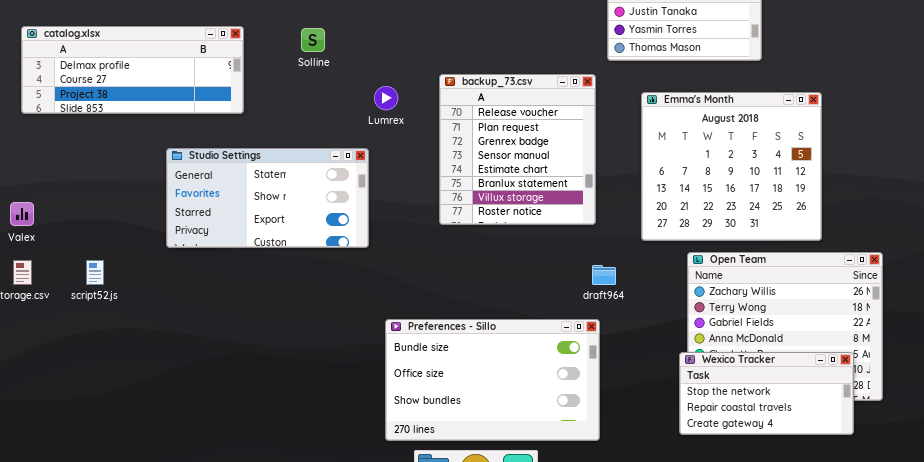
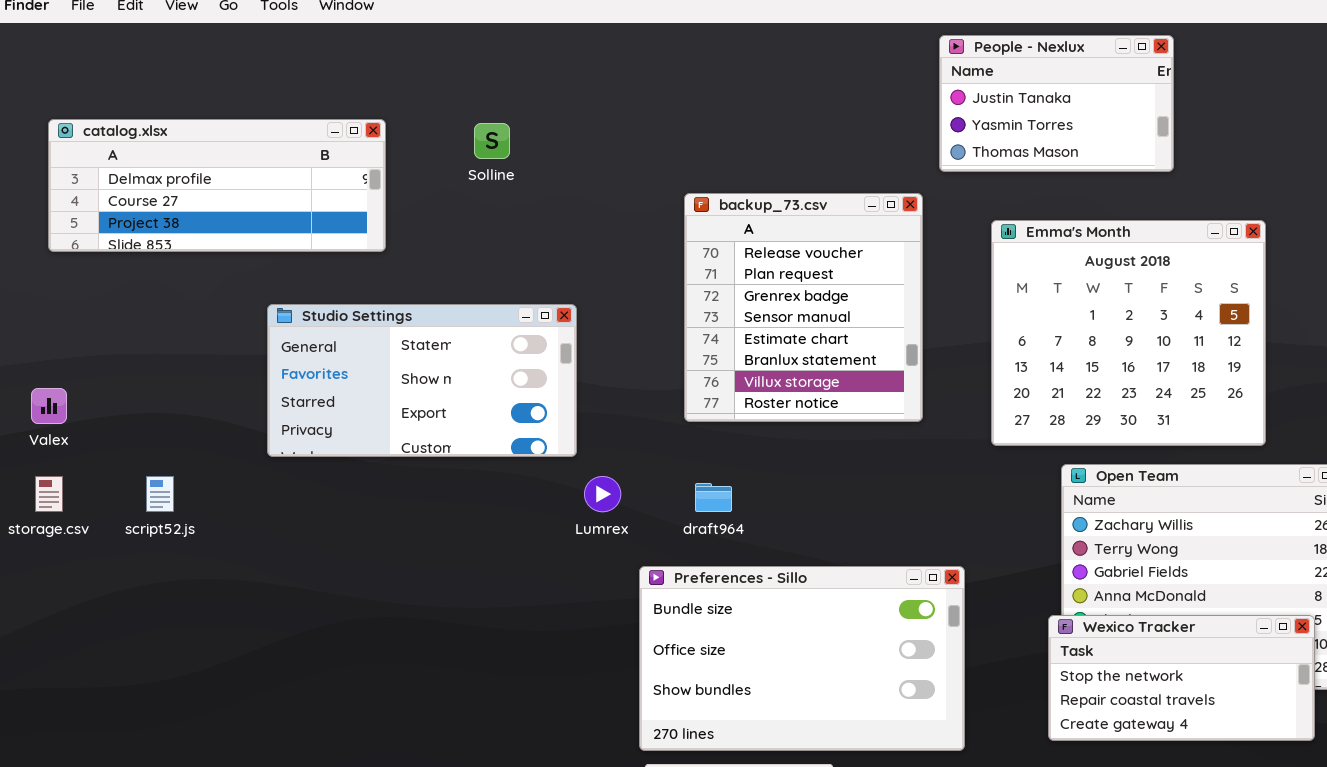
Lumrex: [374,86,398,110] -> [584,476,621,512], moved
draft964: [592,265,616,285] -> [695,483,732,512], moved
Preferences - Sillo: [385,319,600,441] -> [639,566,965,751], moved

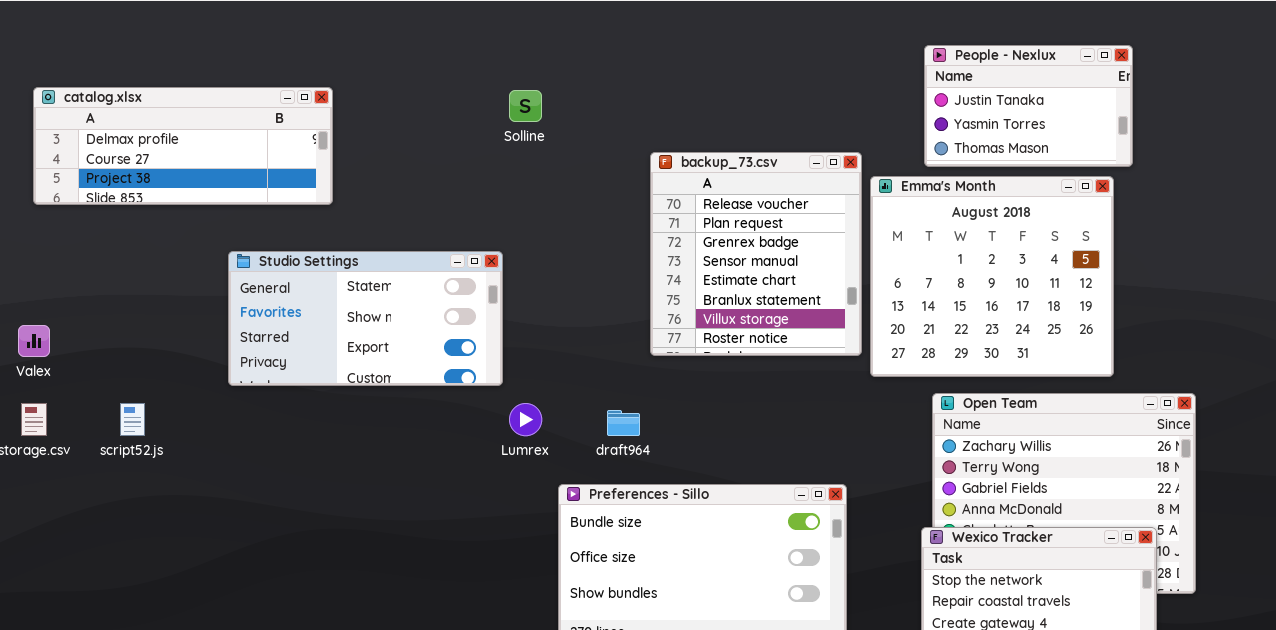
People - Nexlux: [939,35,1174,172] -> [924,45,1133,167], moved
Solline: [474,123,510,159] -> [509,90,542,122], moved
backup_73.csv: [684,193,923,422] -> [650,152,862,356], moved

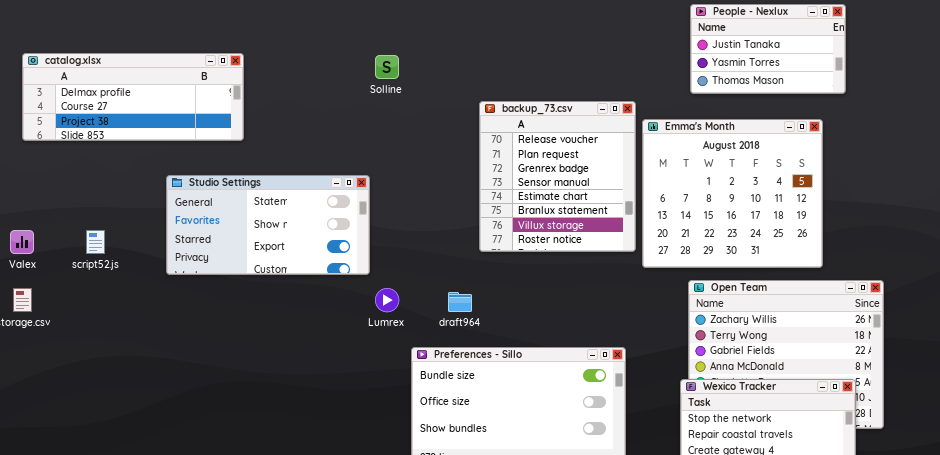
People - Nexlux: [924,45,1133,167] -> [690,4,846,94], moved
script52.js: [120,403,145,436] -> [86,230,105,254], moved

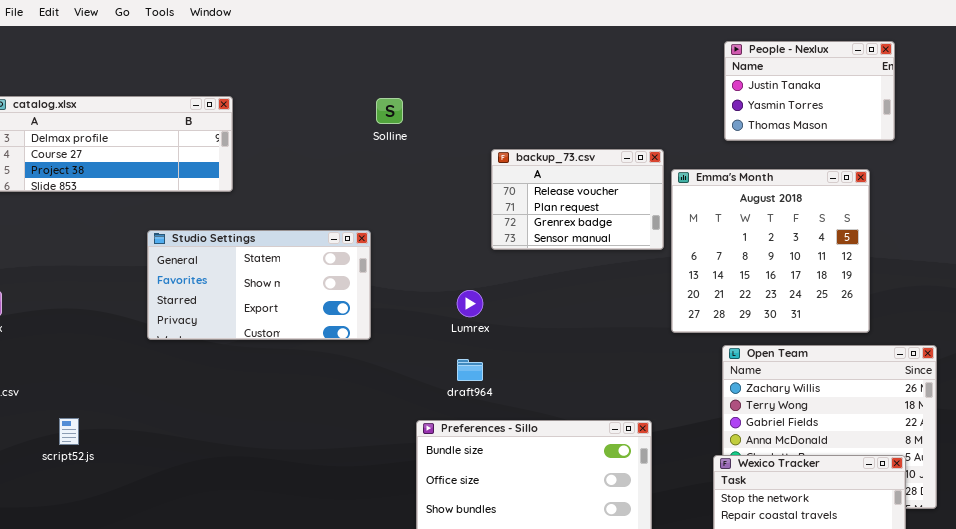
backup_73.csv: [479,101,636,252] -> [491,149,664,250], resized
script52.js: [86,230,105,254] -> [59,418,79,445], moved
Lumrex: [375,288,399,312] -> [457,290,483,317], moved

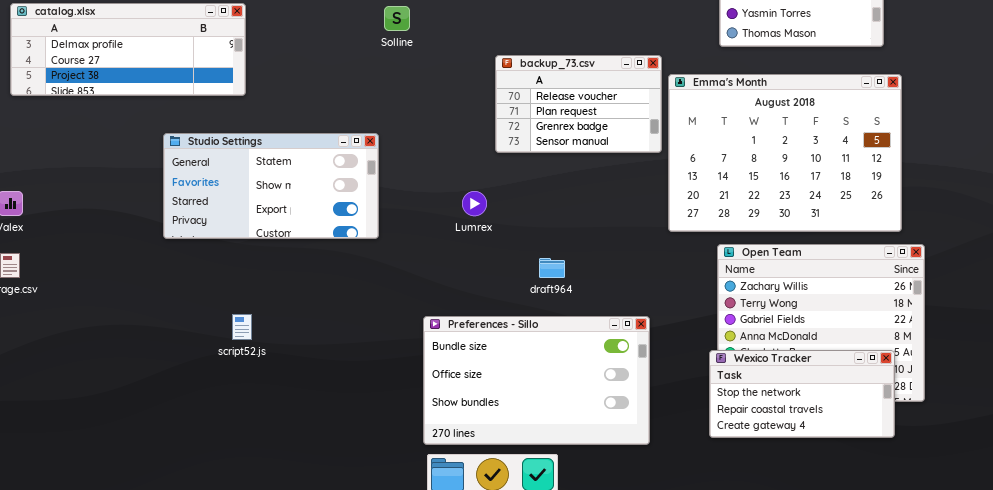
Emma's Month: [671,169,870,333] -> [668,74,902,232], resized
draft964: [457,359,483,381] -> [539,258,565,278], moved
script52.js: [59,418,79,445] -> [232,314,252,340], moved

